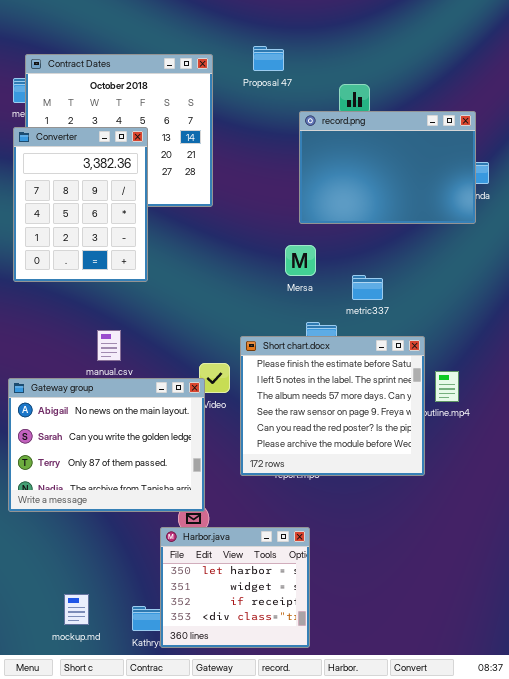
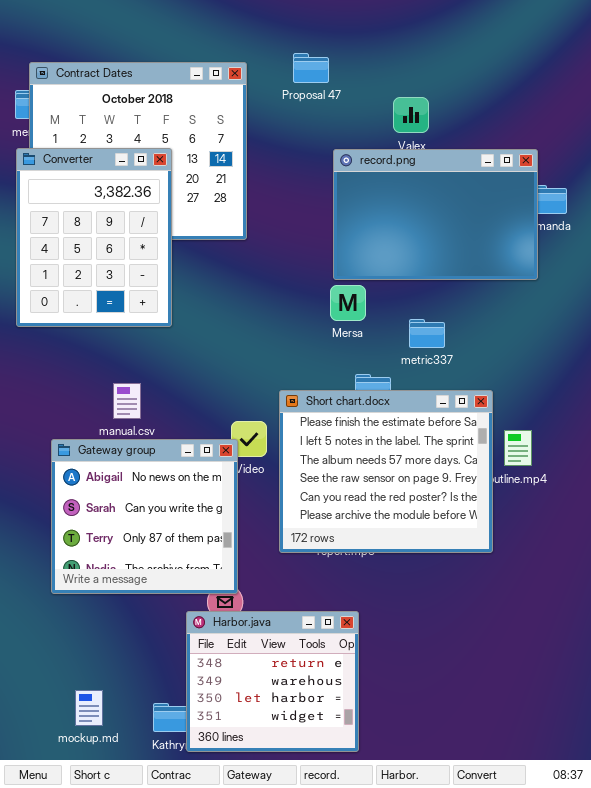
record.png: [299,111,476,224] -> [333,149,538,280], moved
Gateway group: [8,378,205,512] -> [51,439,238,594], resized
Harbor.java: [160,527,310,648] -> [186,611,359,752], scrolled up 2 rows

